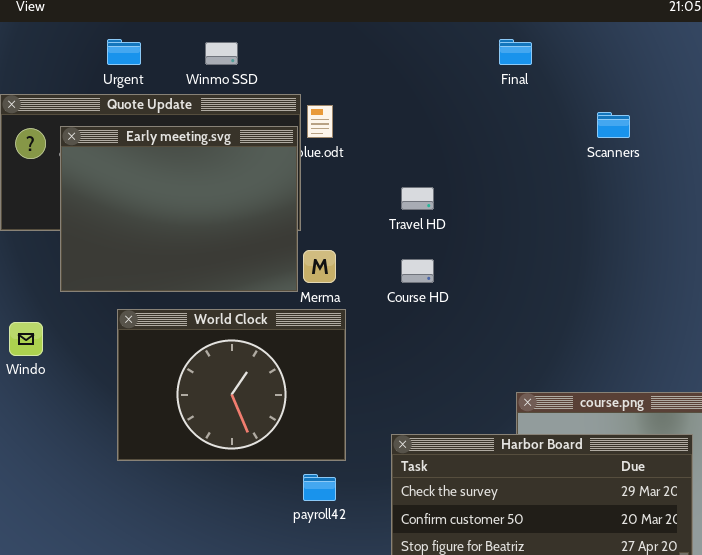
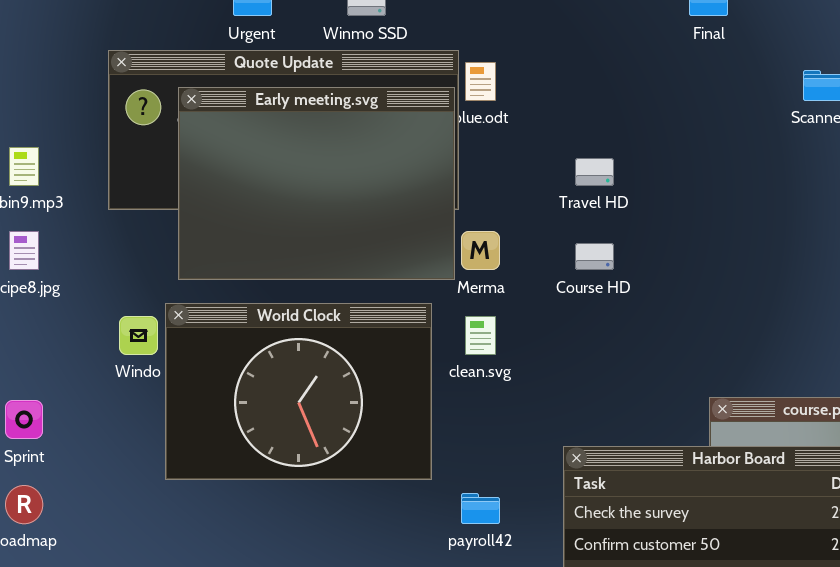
World Clock: [117,309,346,461] -> [165,303,432,480], moved

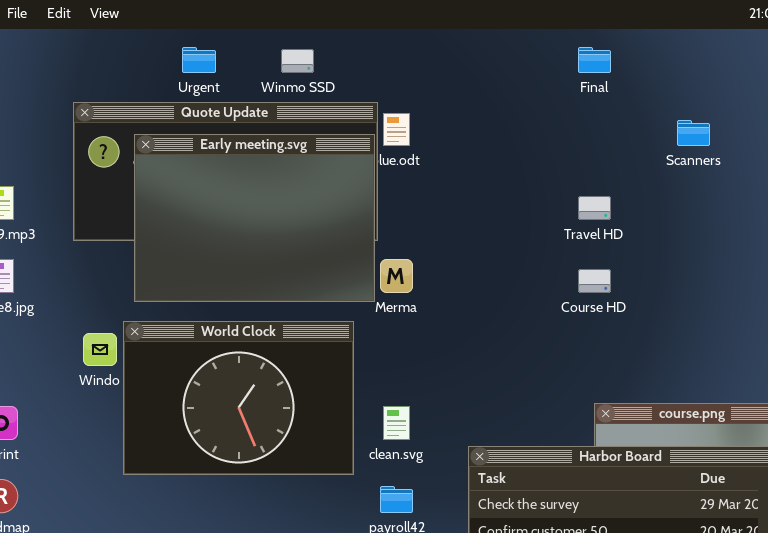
Travel HD: [575,158,614,186] -> [578,196,611,220], moved
Course HD: [575,243,614,270] -> [578,269,611,293], moved
clean.svg: [465,316,496,355] -> [383,406,410,440], moved

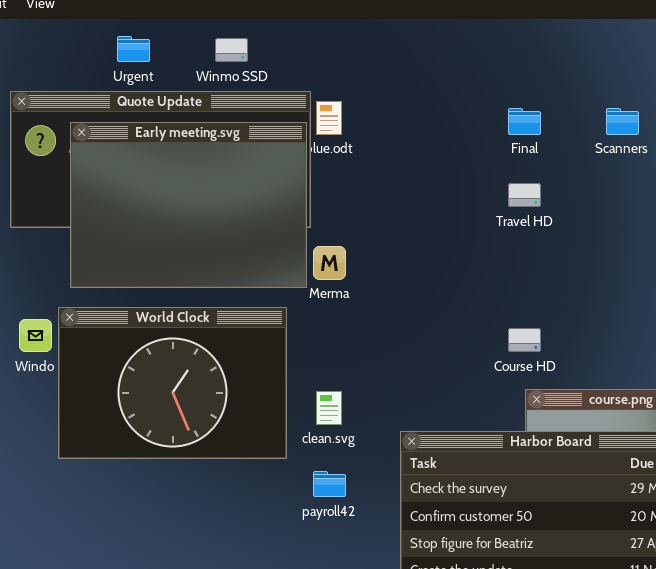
Final: [578,47,611,73] -> [508,108,541,135], moved
Course HD: [578,269,611,293] -> [508,328,541,352], moved

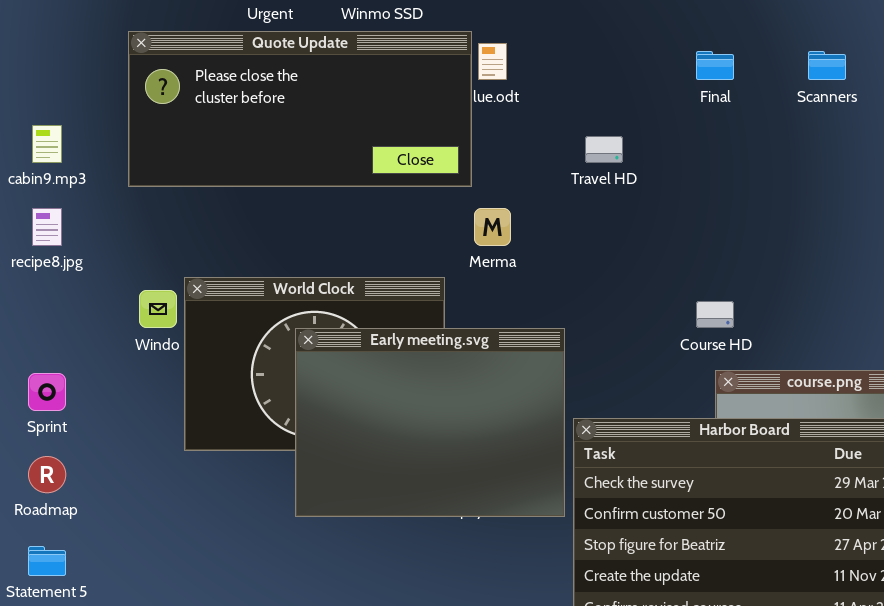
Early meeting.svg: [70,122,307,288] -> [295,328,565,517], moved
Travel HD: [508,183,541,207] -> [585,136,623,163], moved

